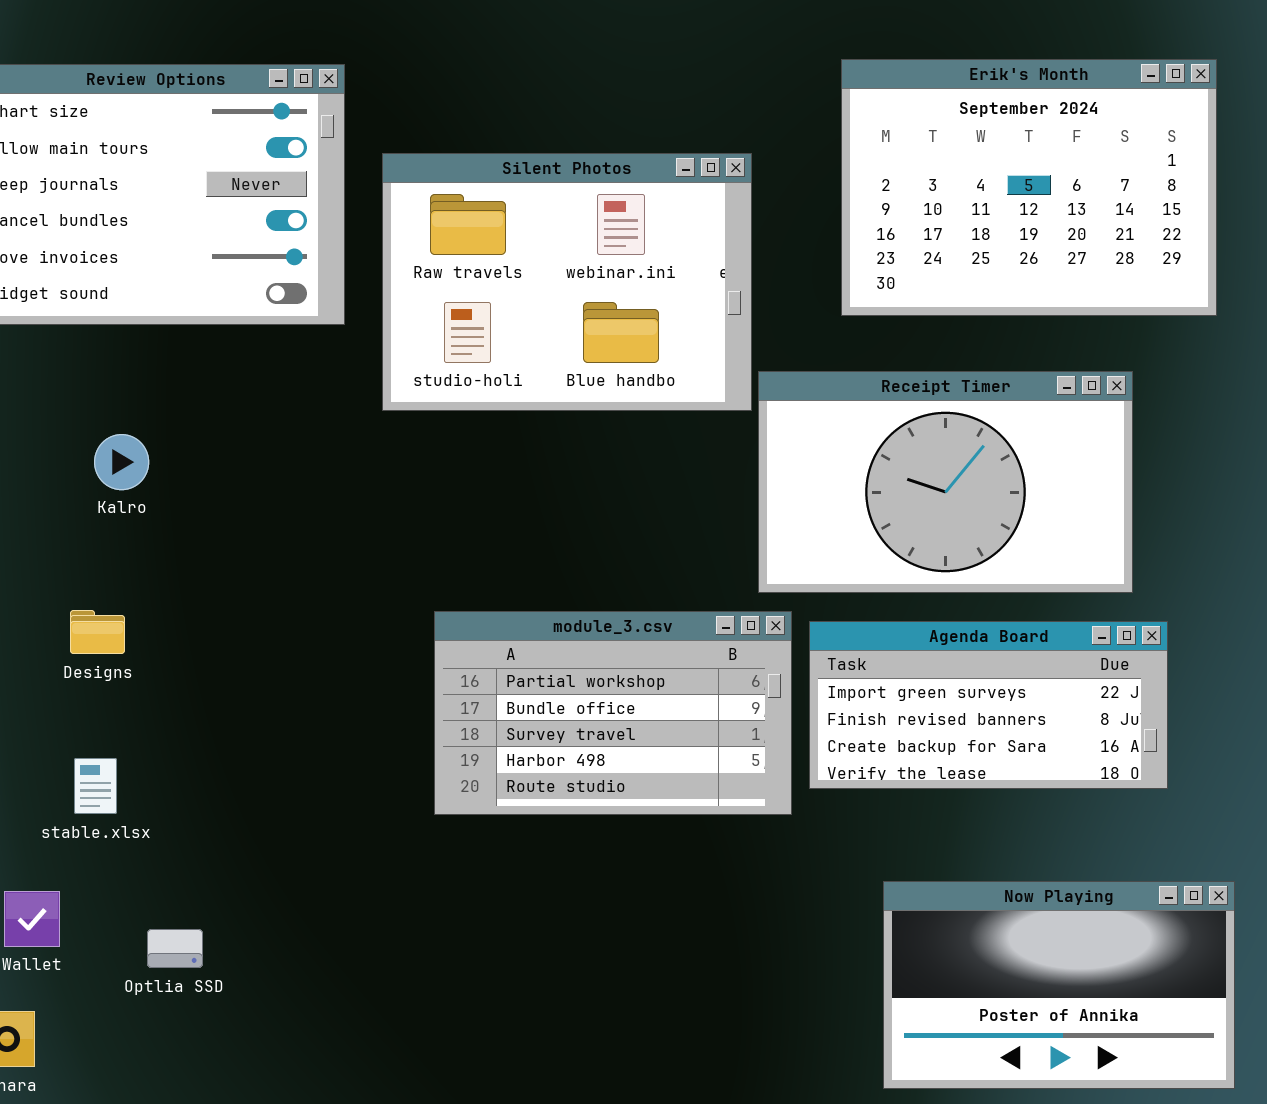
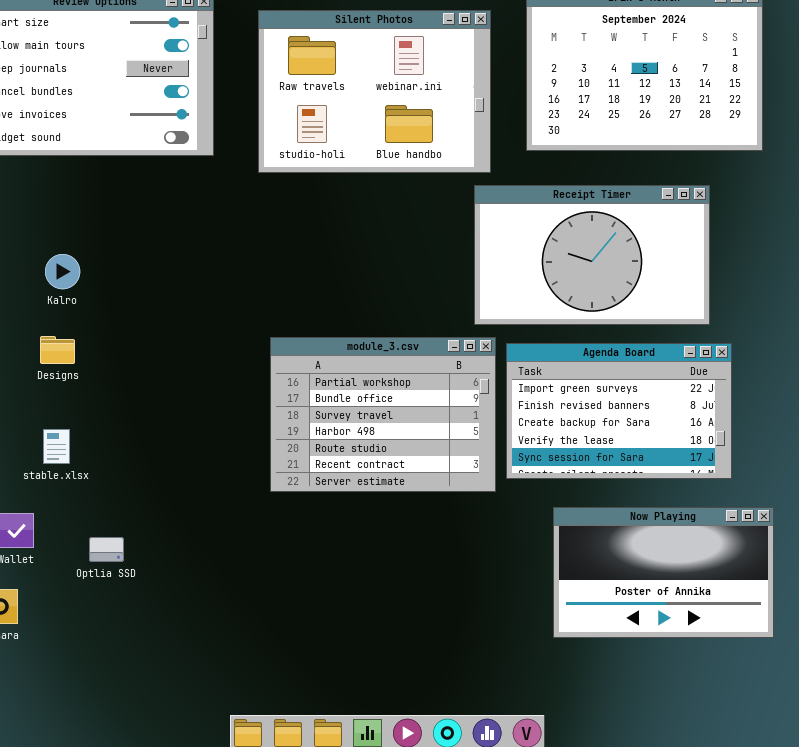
Silent Photos: [382,153,752,411] -> [258,10,491,173], moved
Kalro: [94,434,149,490] -> [45,254,80,289], moved
module_3.csv: [434,611,792,815] -> [270,337,496,492], resized
Agenda Board: [809,621,1168,789] -> [506,343,732,479], resized

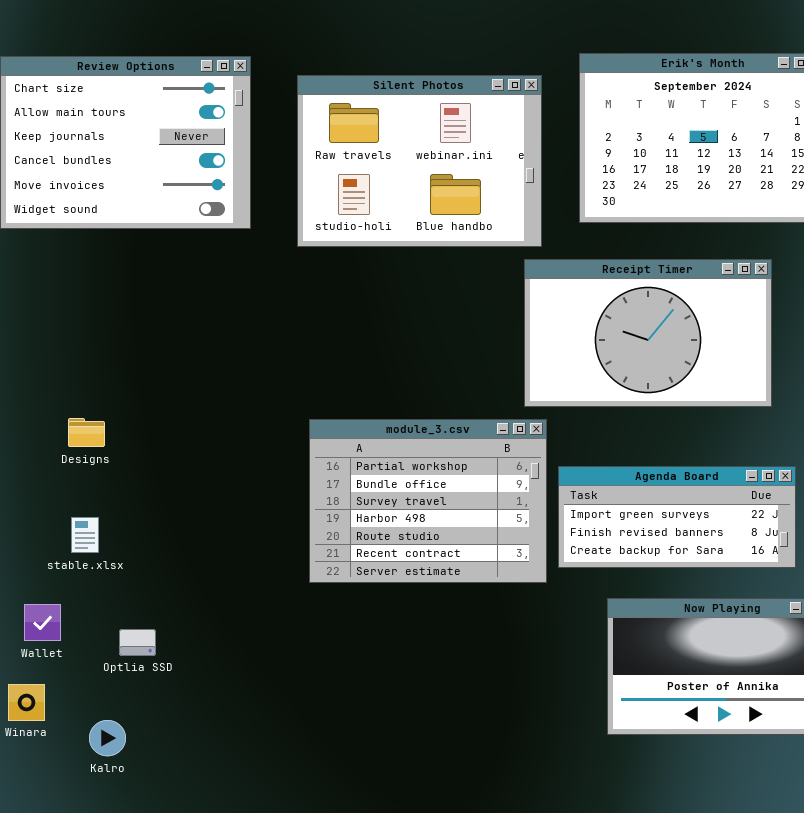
Kalro: [45,254,80,289] -> [89,720,126,756], moved
Agenda Board: [506,343,732,479] -> [558,466,796,568], resized

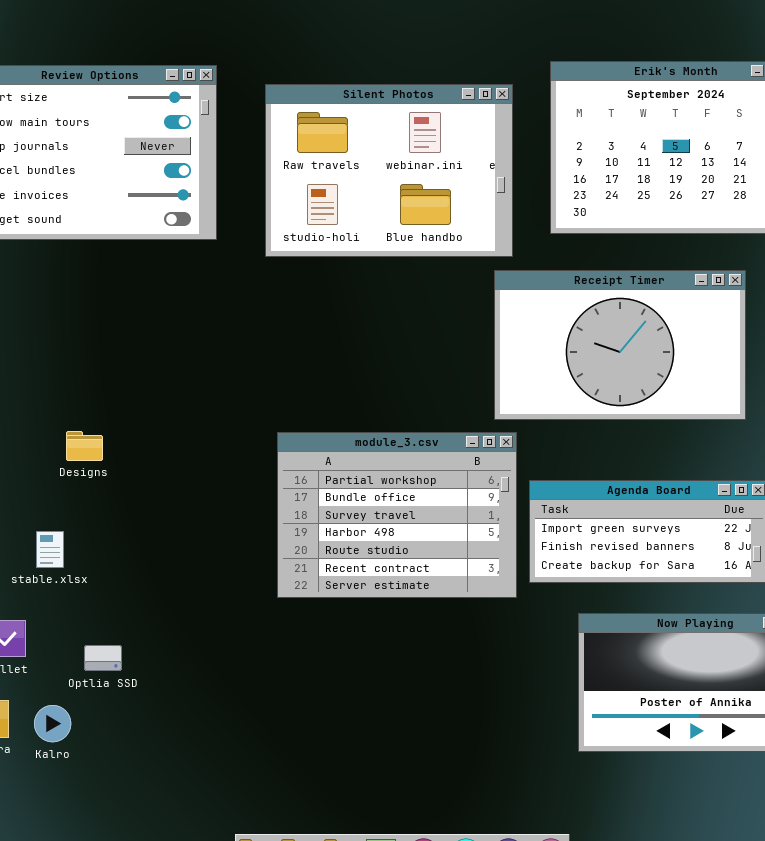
Designs: [68,418,105,447] -> [66,431,103,461], moved
Kalro: [89,720,126,756] -> [34,705,71,742], moved

